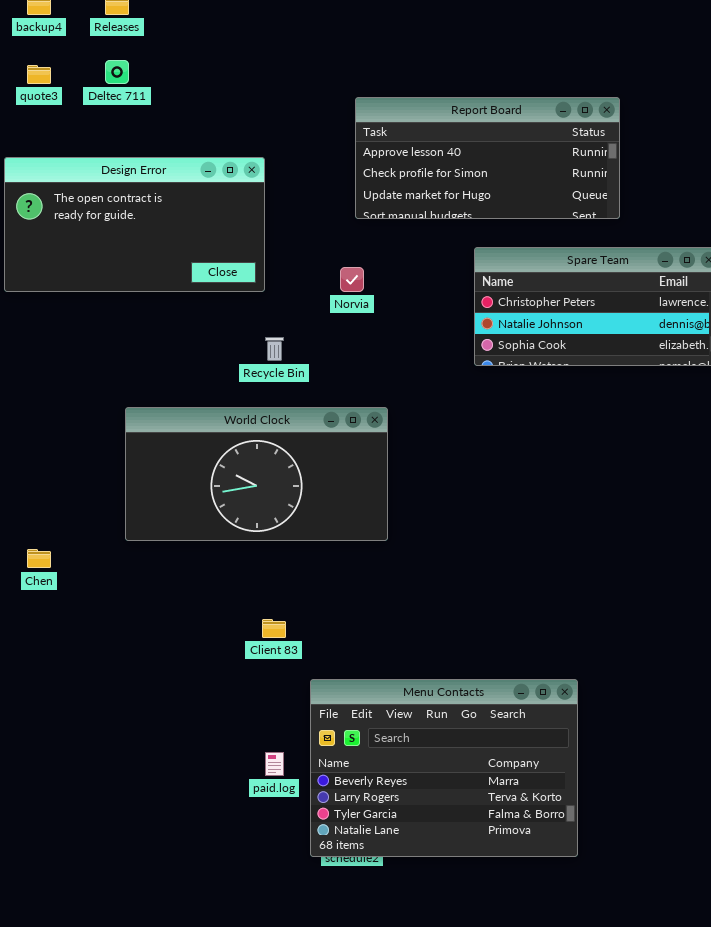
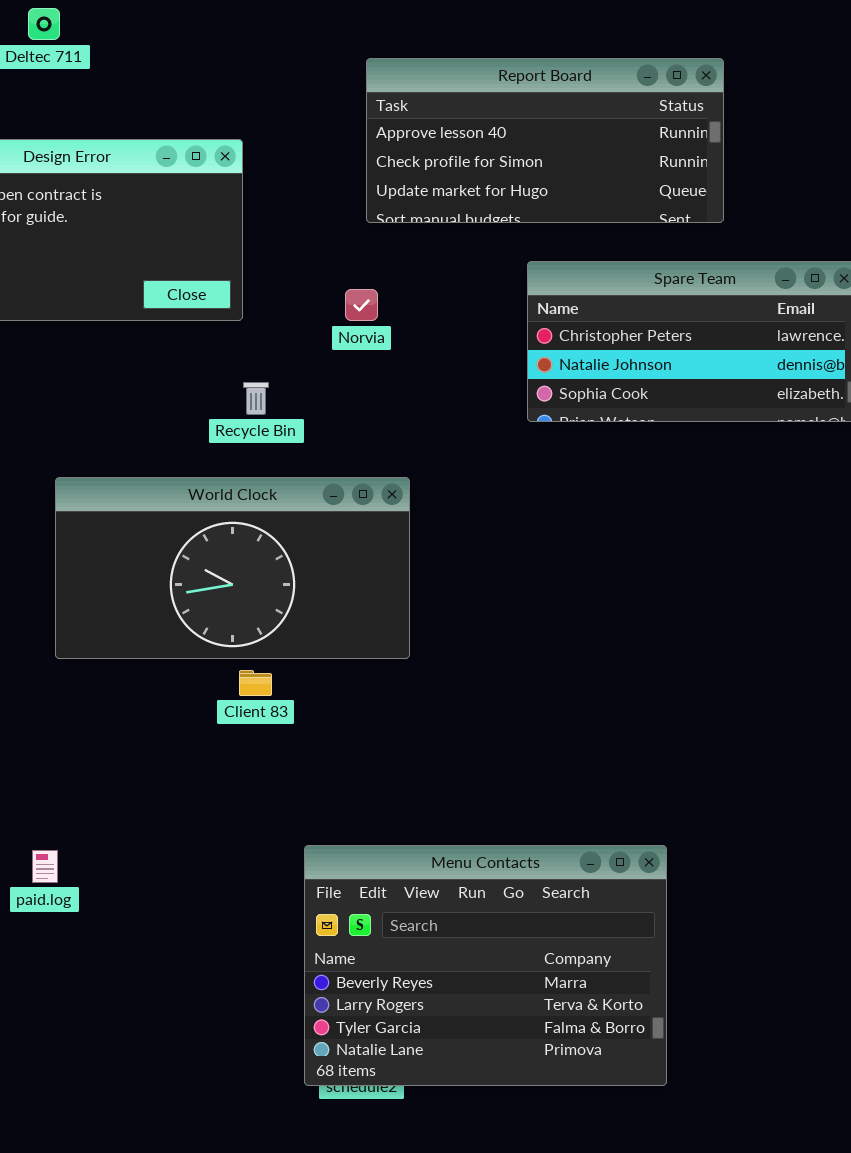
Client 83: [262,619,286,638] -> [239,670,272,696], moved
paid.log: [265,752,284,776] -> [32,850,58,883], moved

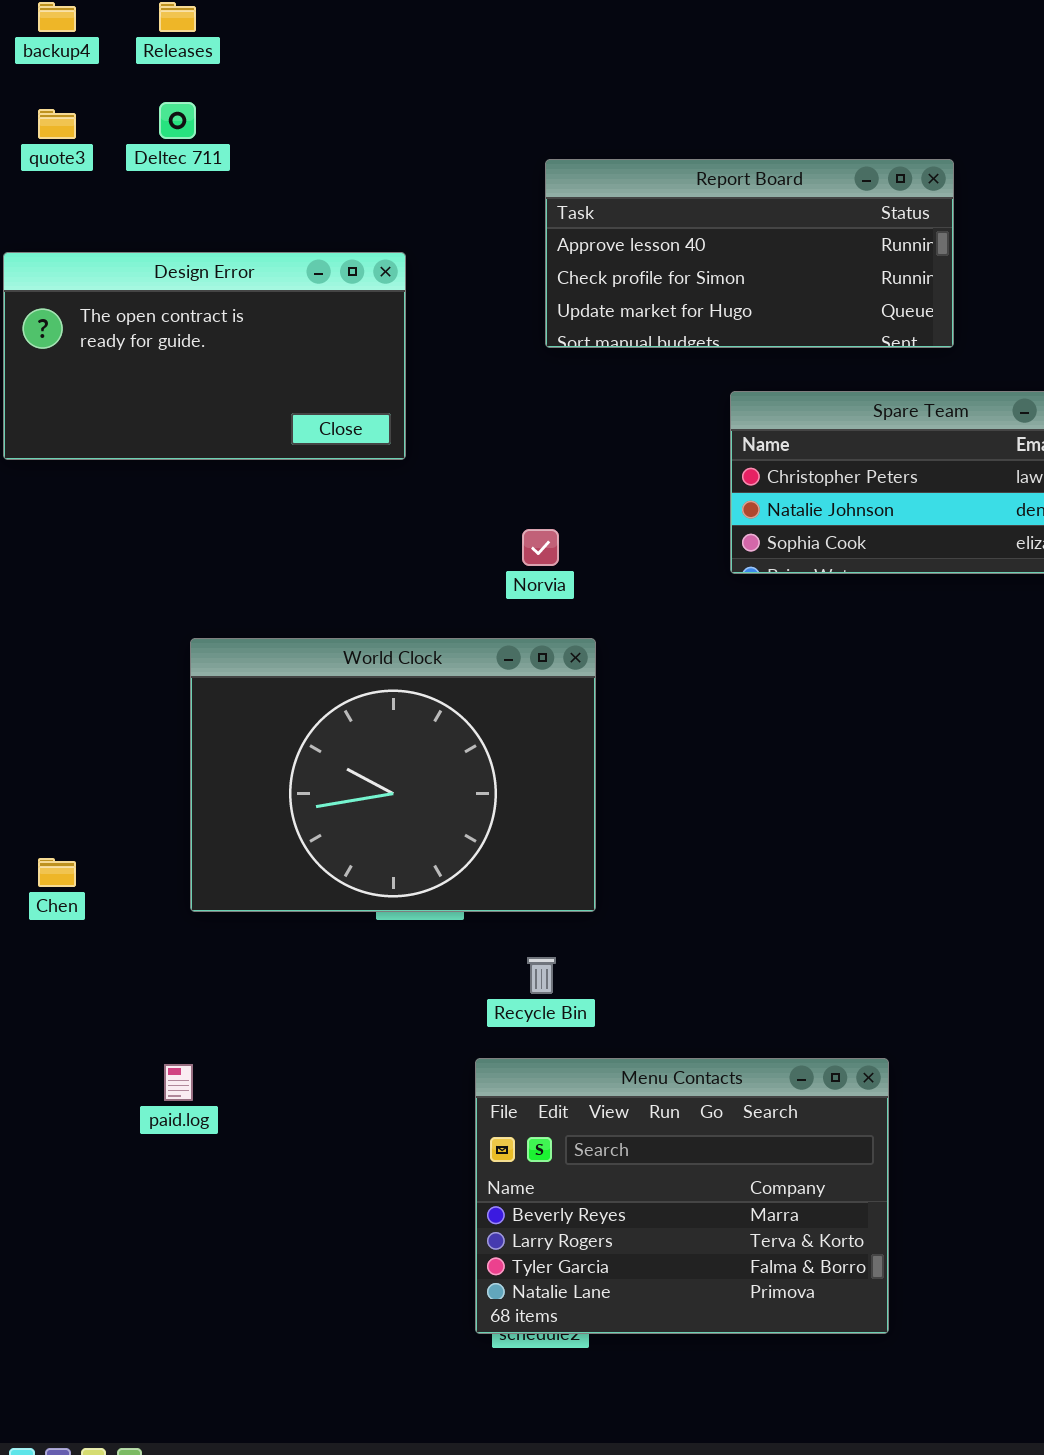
Norvia: [345,289,378,321] -> [522,529,559,566], moved
Recycle Bin: [243,382,269,415] -> [527,957,556,994], moved
World Clock: [55,477,410,659] -> [190,638,596,912], resized

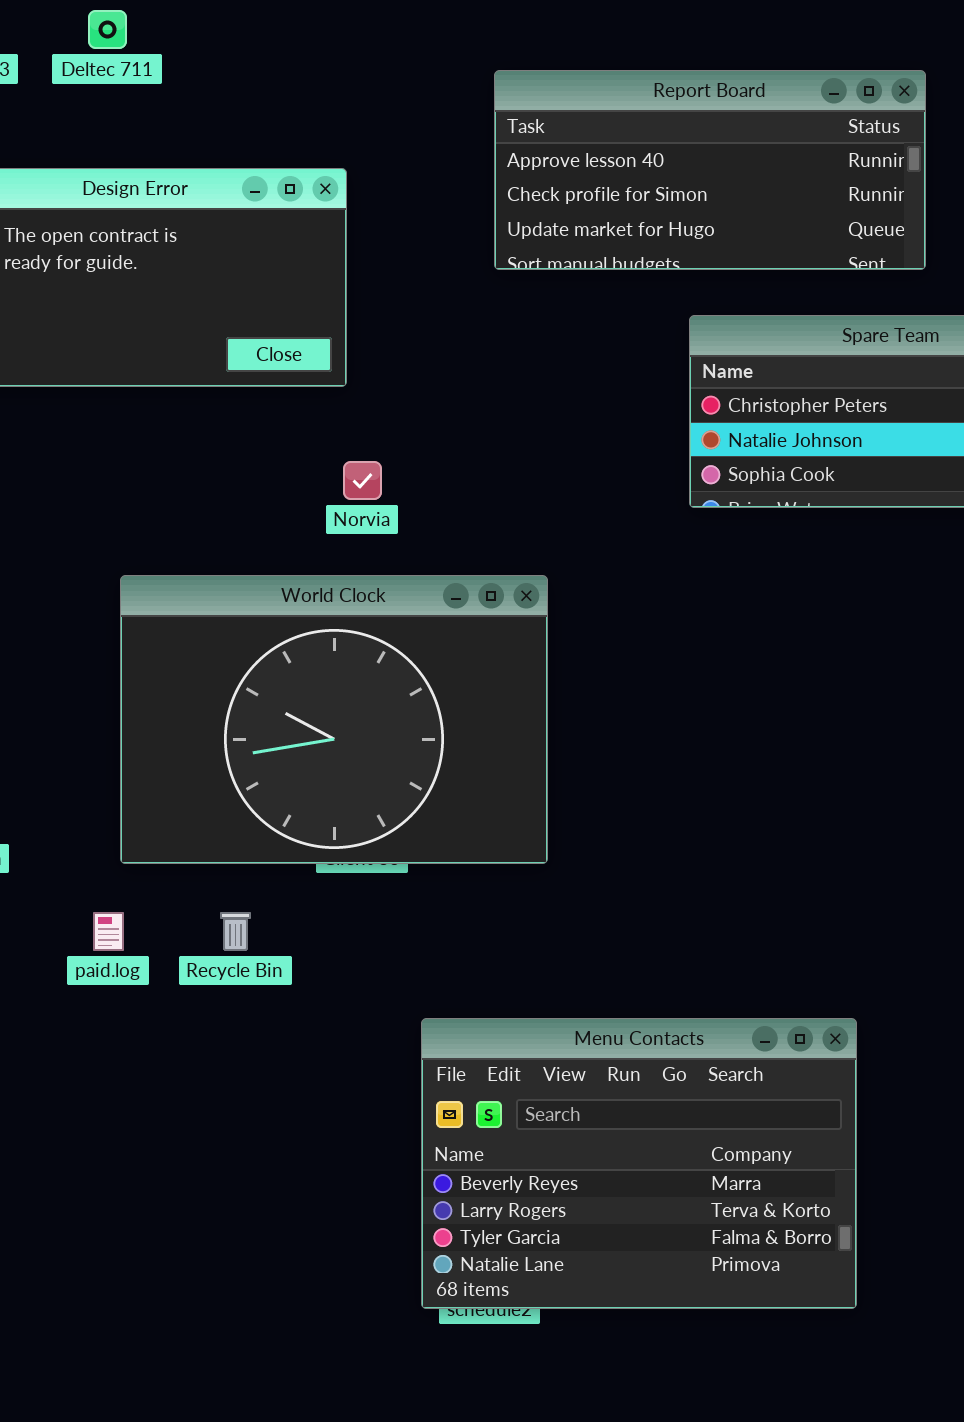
Norvia: [522,529,559,566] -> [343,461,382,500], moved
Recycle Bin: [527,957,556,994] -> [220,912,251,951], moved
paid.log: [164,1064,193,1101] -> [93,912,124,951], moved

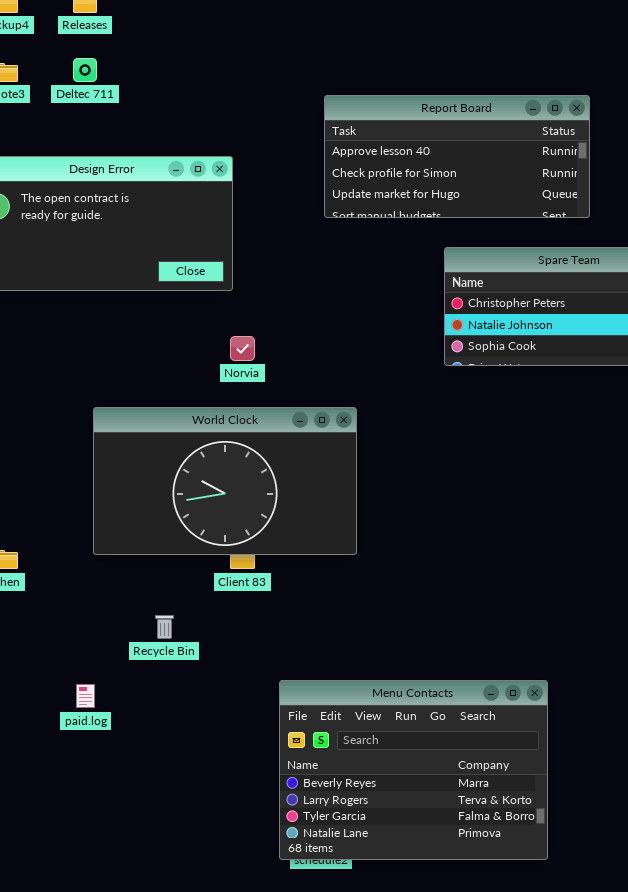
World Clock: [120,575,548,864] -> [93,407,357,555], resized
paid.log: [93,912,124,951] -> [76,684,95,708], moved

